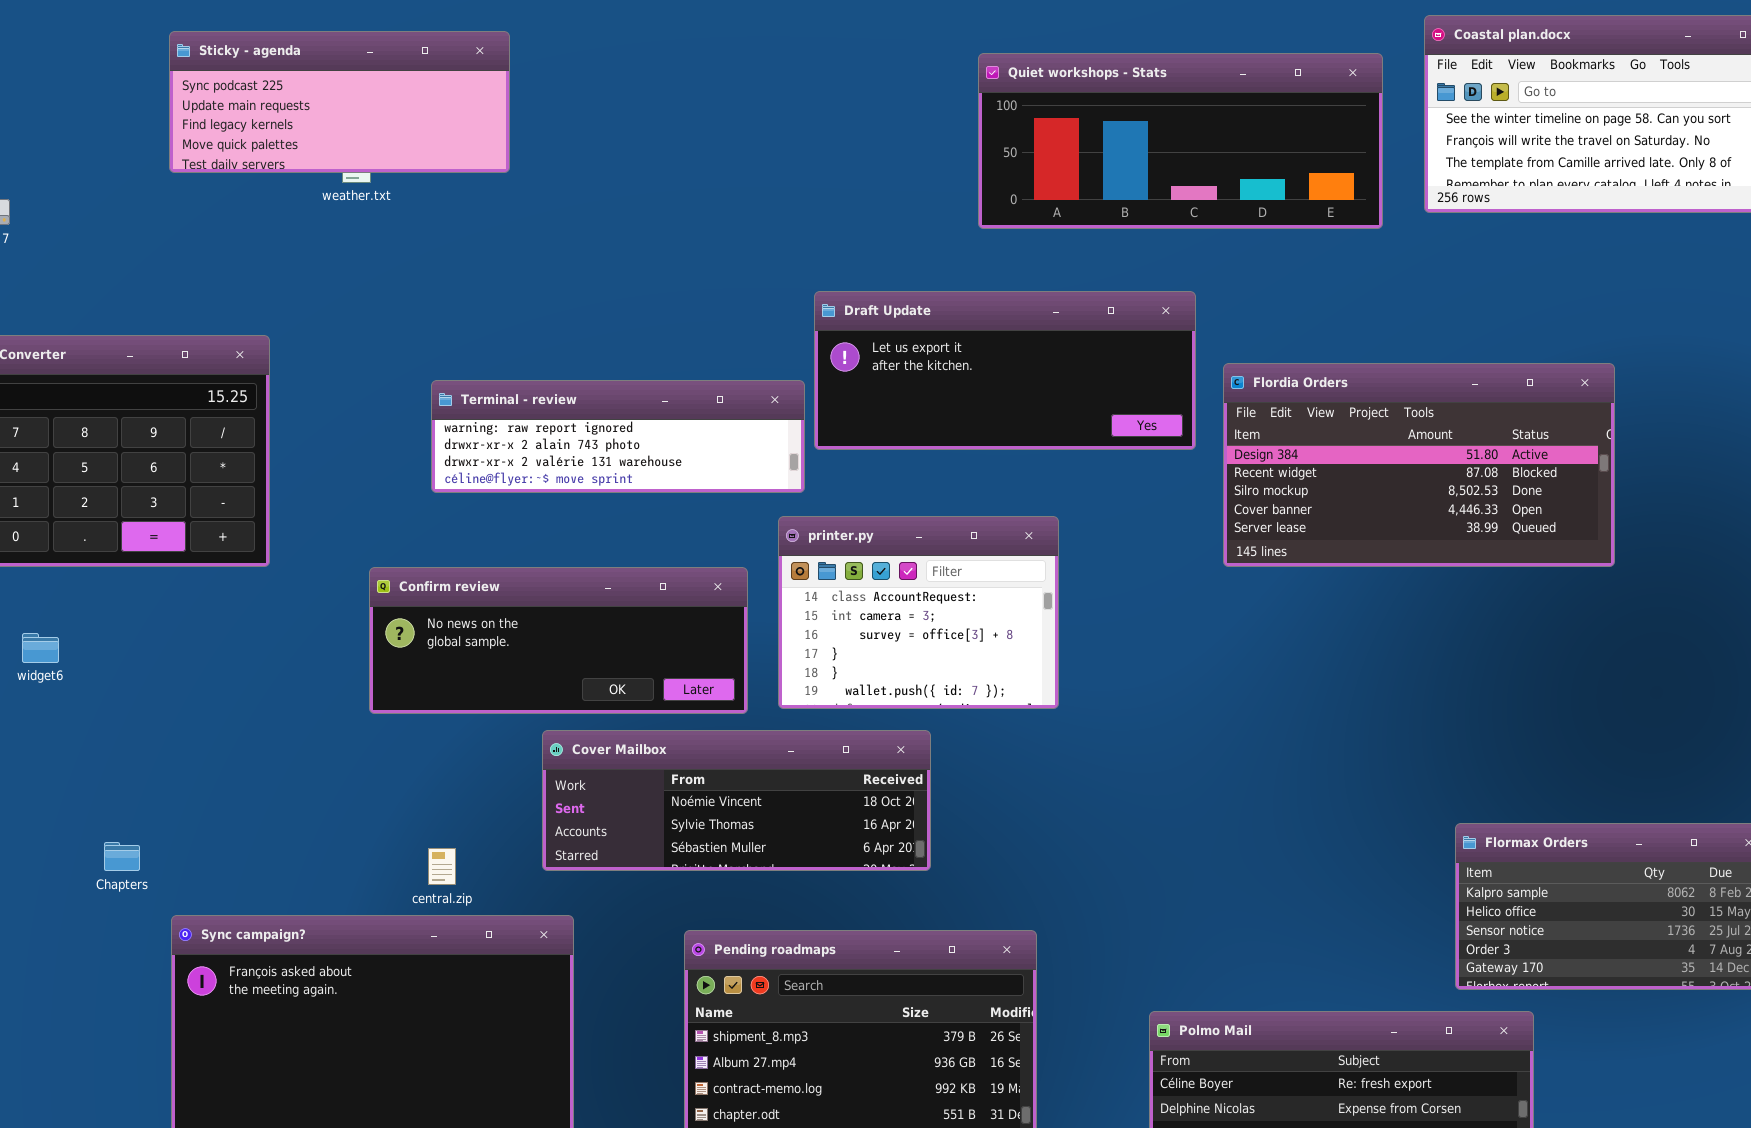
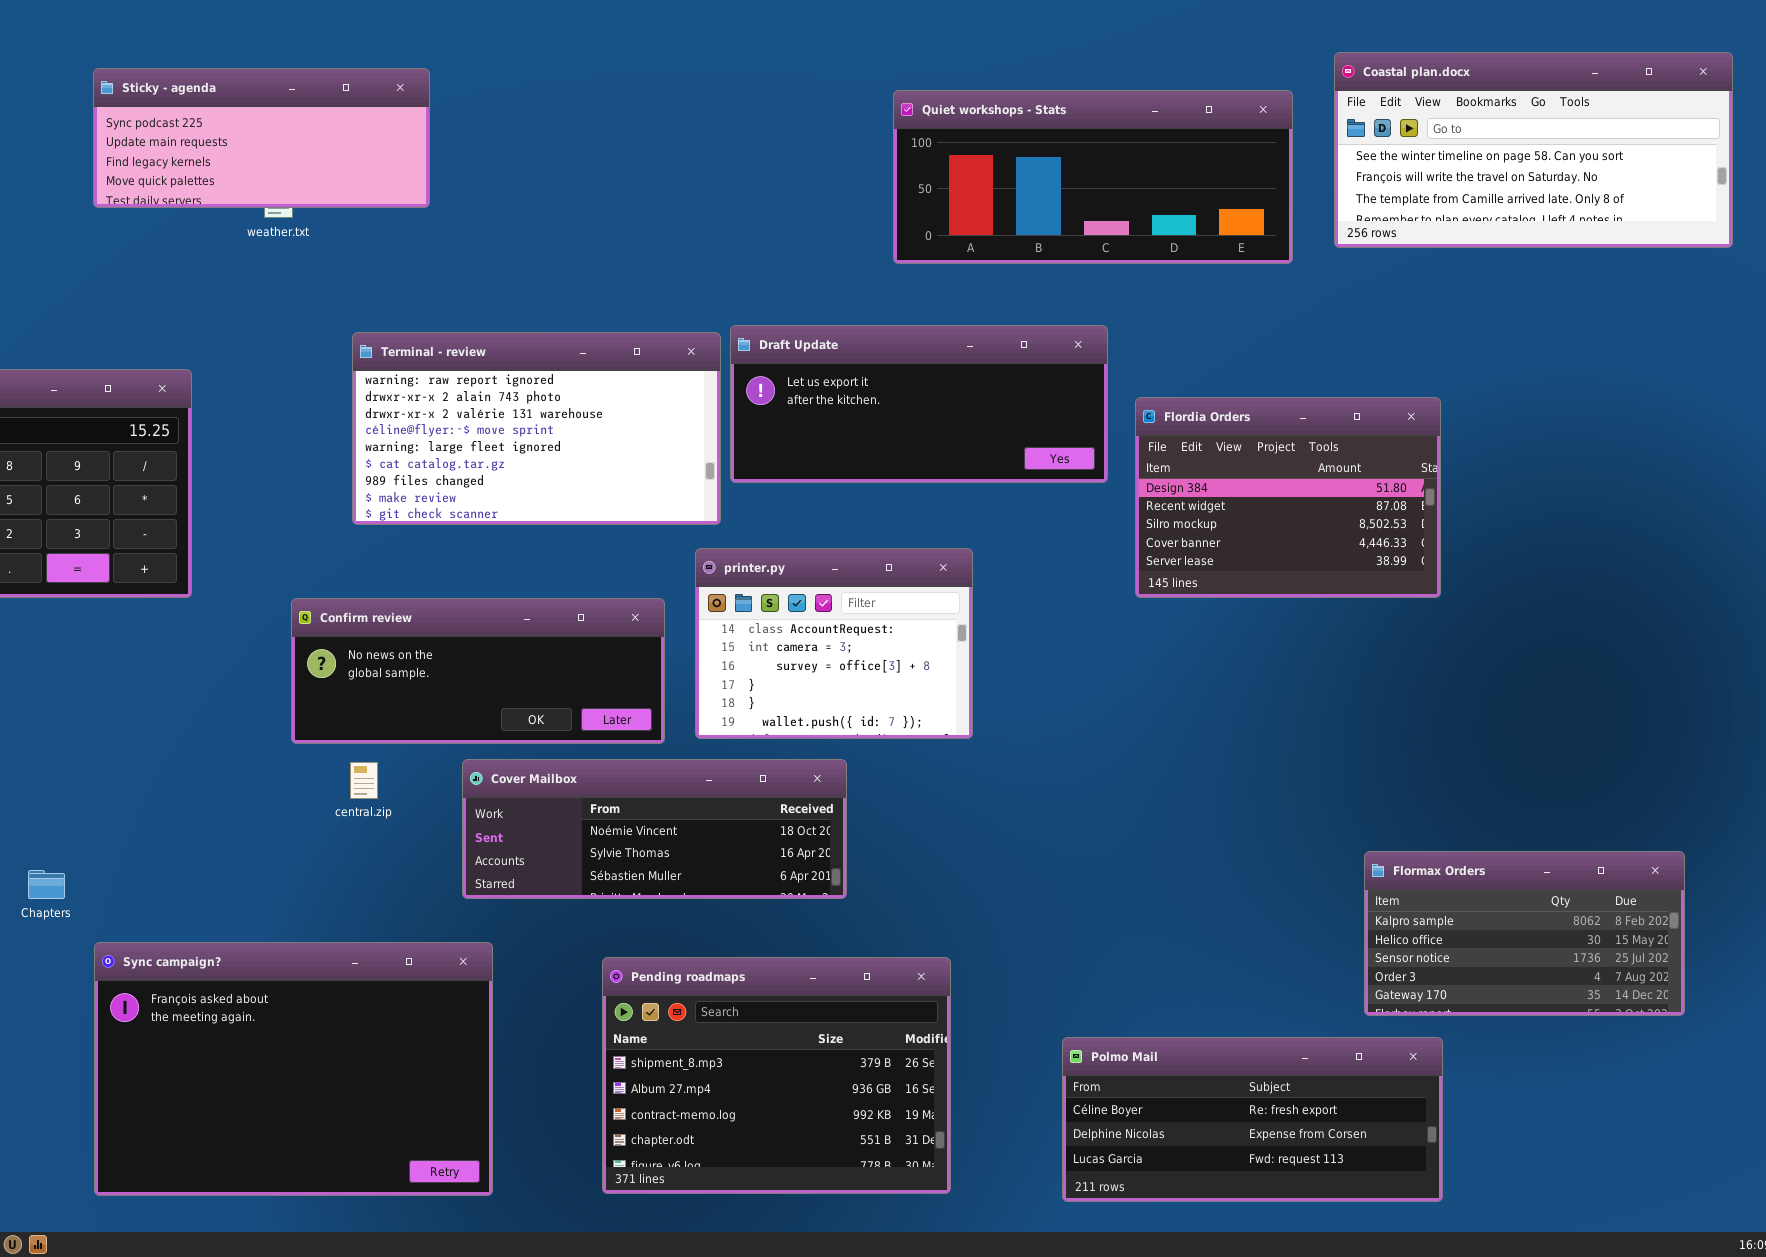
Flordia Orders: [1223,363,1615,567] -> [1135,397,1441,598], resized
Terminal - review: [431,380,805,493] -> [352,332,721,525], resized
central.zip: [428,848,456,885] -> [350,762,378,799], moved

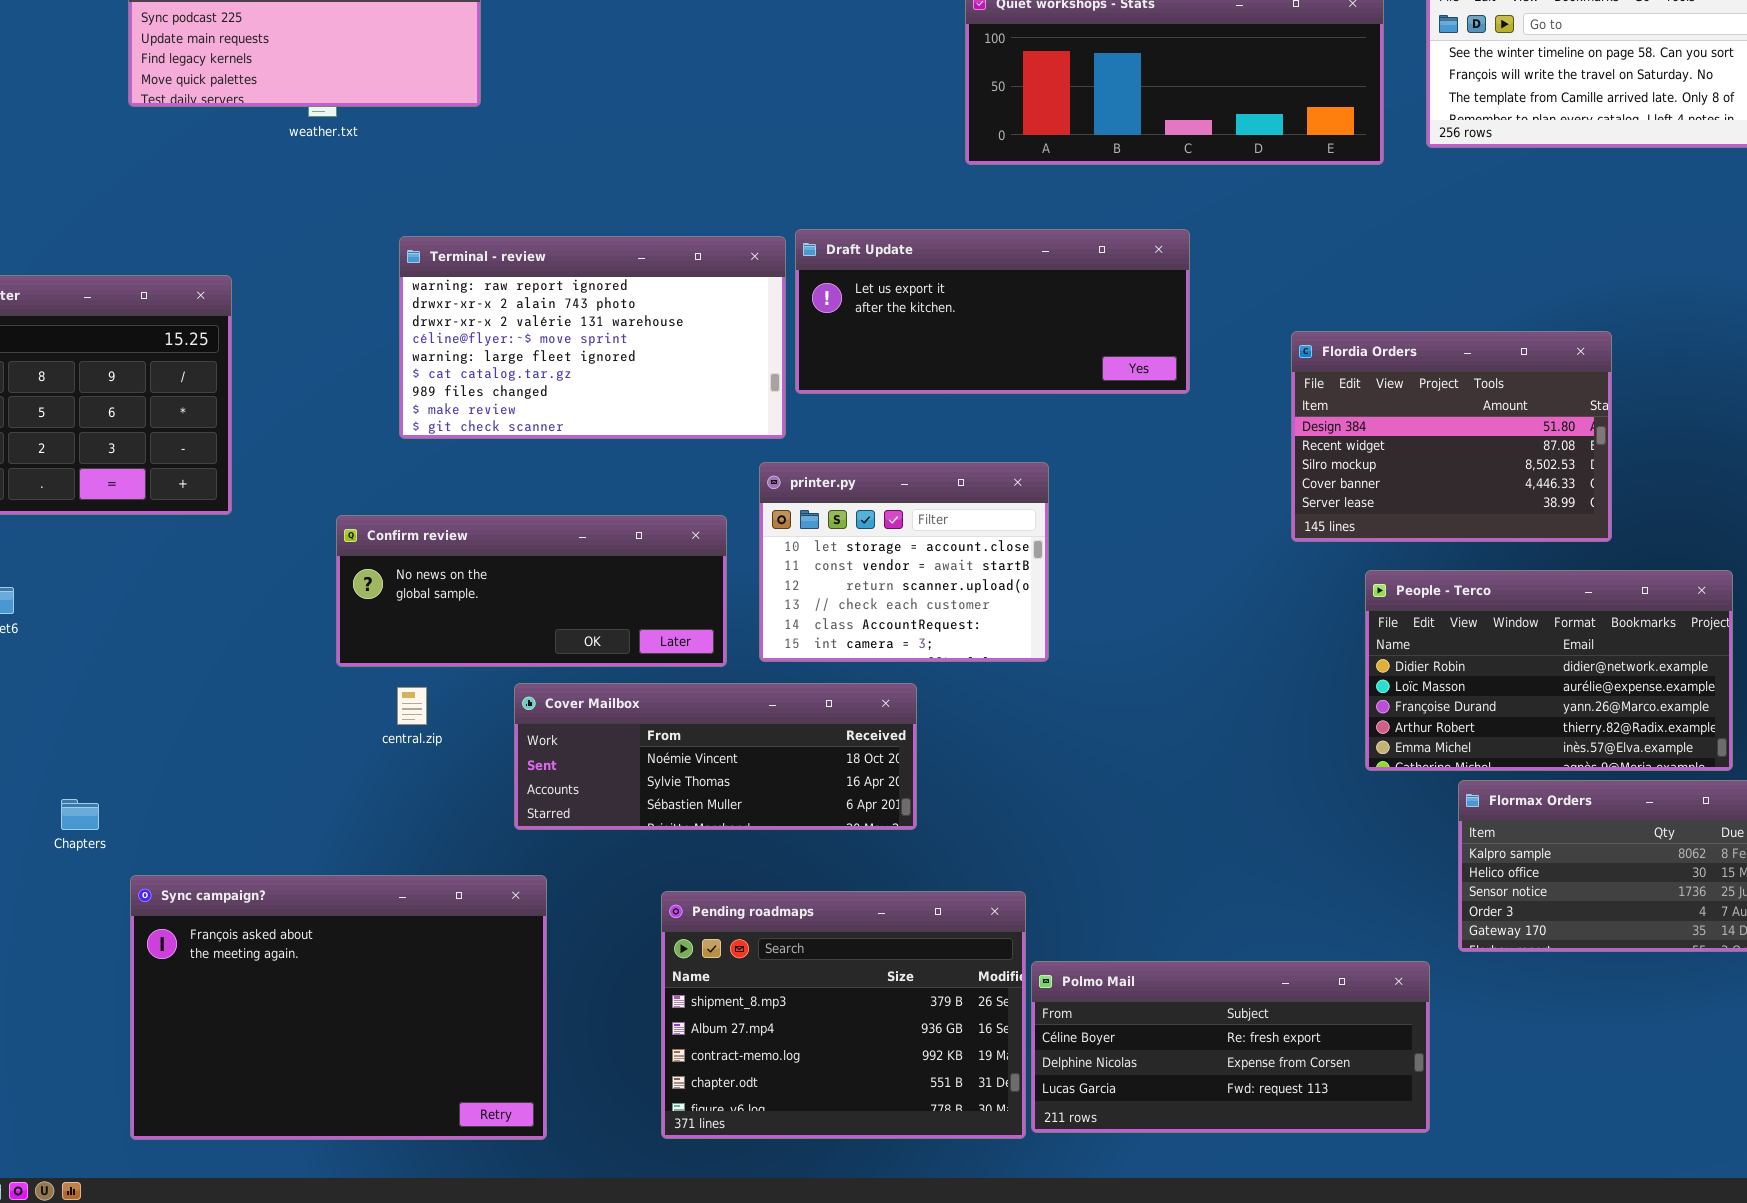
Flordia Orders: [1135,397,1441,598] -> [1291,331,1612,542], moved
printer.py: [695,548,973,739] -> [759,462,1049,662], scrolled up 4 rows
People - Terco: none -> [1365,570,1733,771], opened
Polmo Mail: [1062,1037,1443,1202] -> [1031,961,1430,1133], moved

